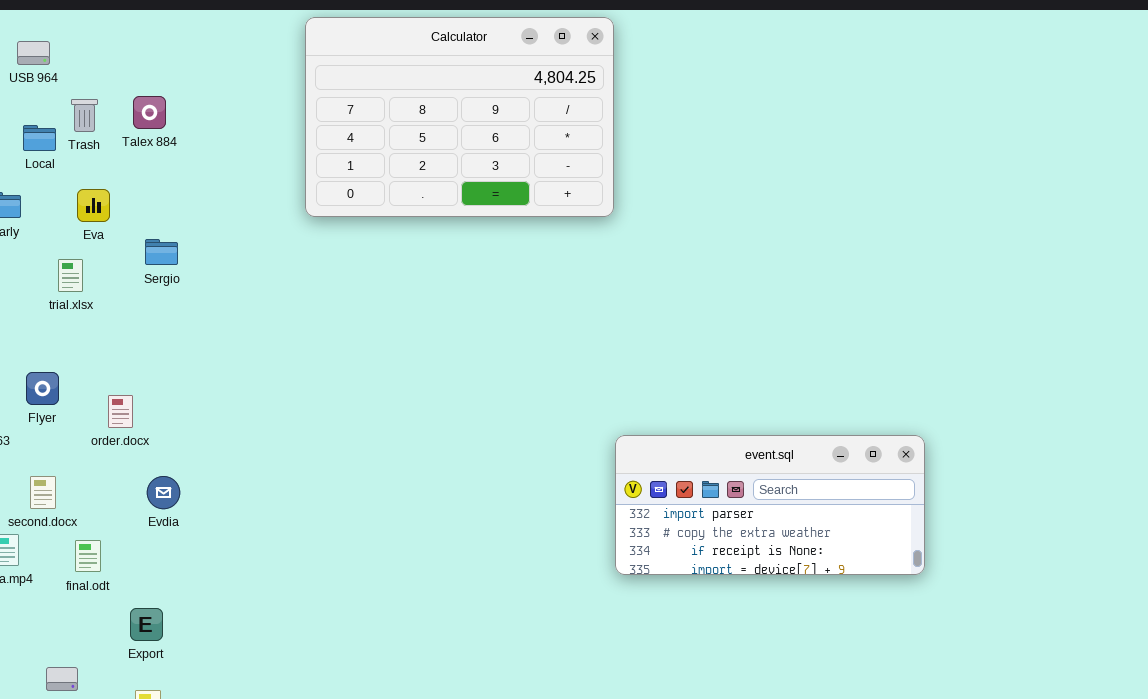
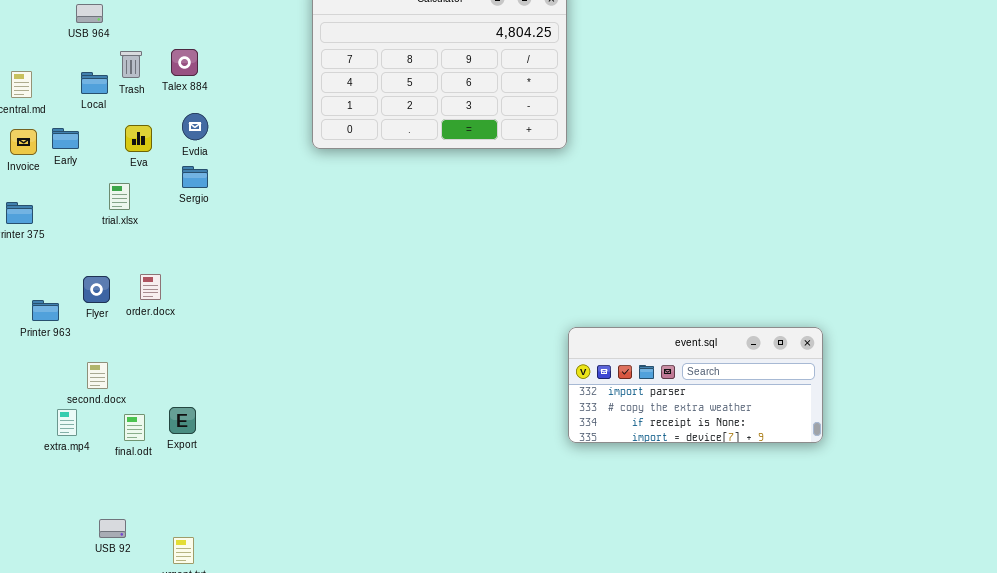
order.docx: [108,395,133,428] -> [140,274,161,300], moved
Evdia: [147,476,180,509] -> [182,113,208,140], moved
Export: [130,608,163,641] -> [169,407,196,434], moved

